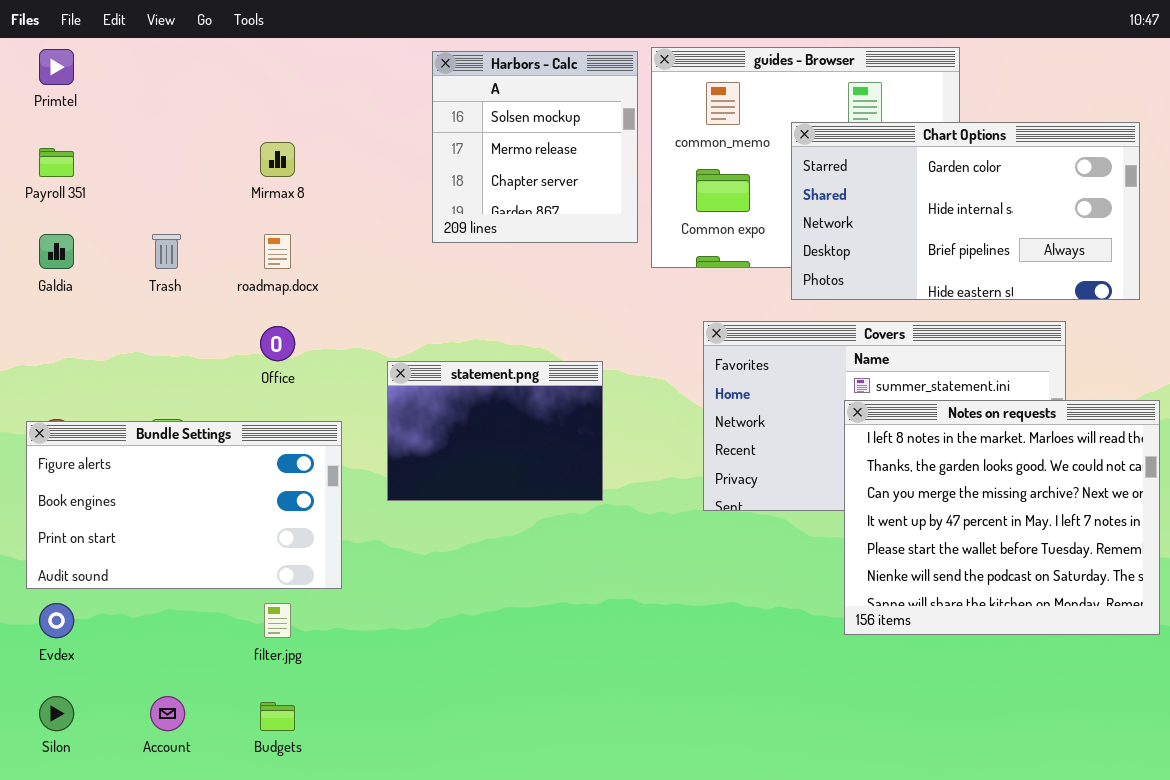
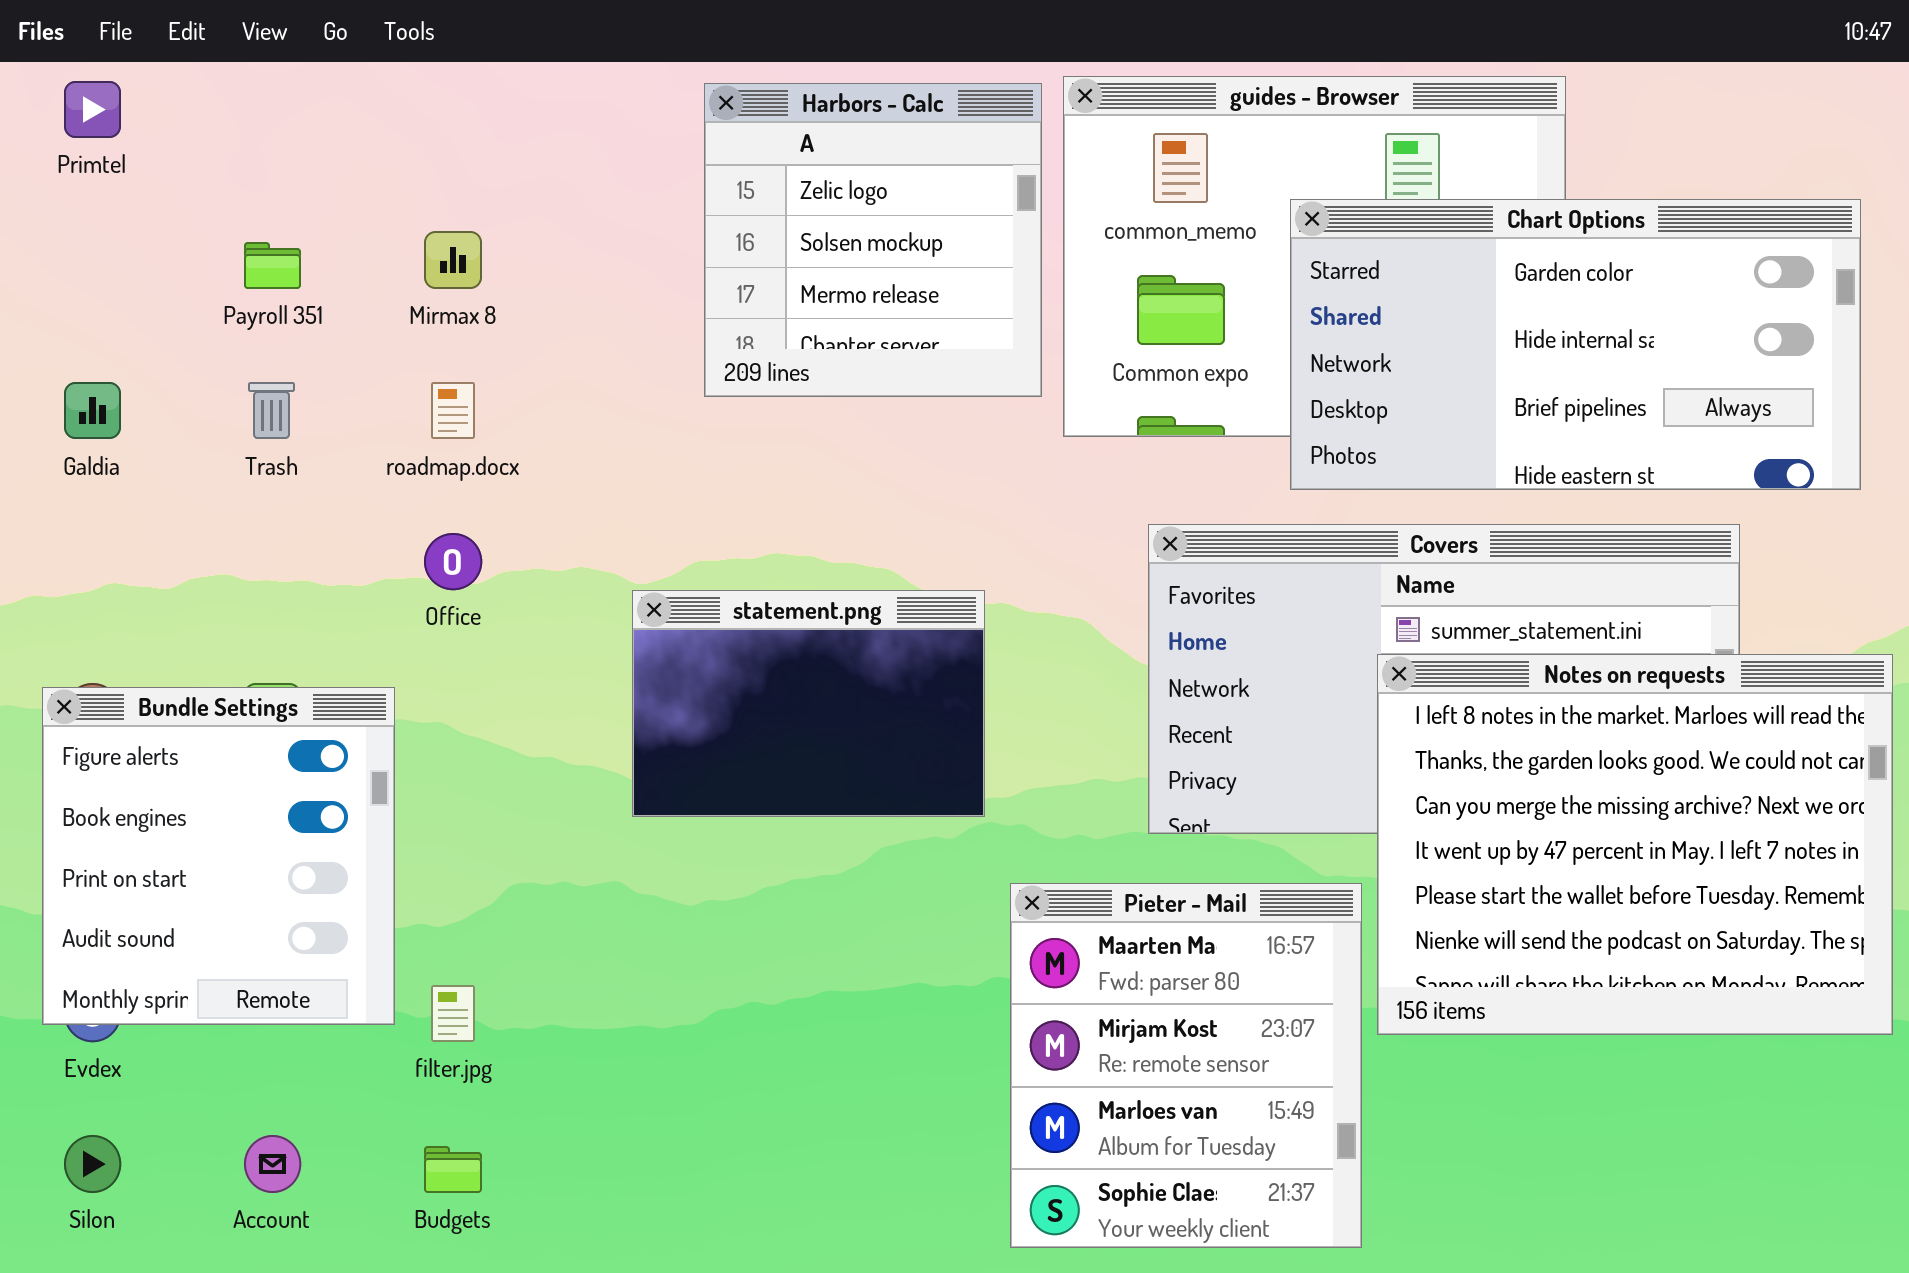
Harbors - Calc: [432,51,638,243] -> [704,83,1042,397], scrolled up 1 row
Payroll 351: [39,148,74,177] -> [244,242,301,289], moved
Bundle Settings: [26,421,342,589] -> [42,687,395,1025], resized
Pieter - Mail: none -> [1010,883,1362,1248], opened

